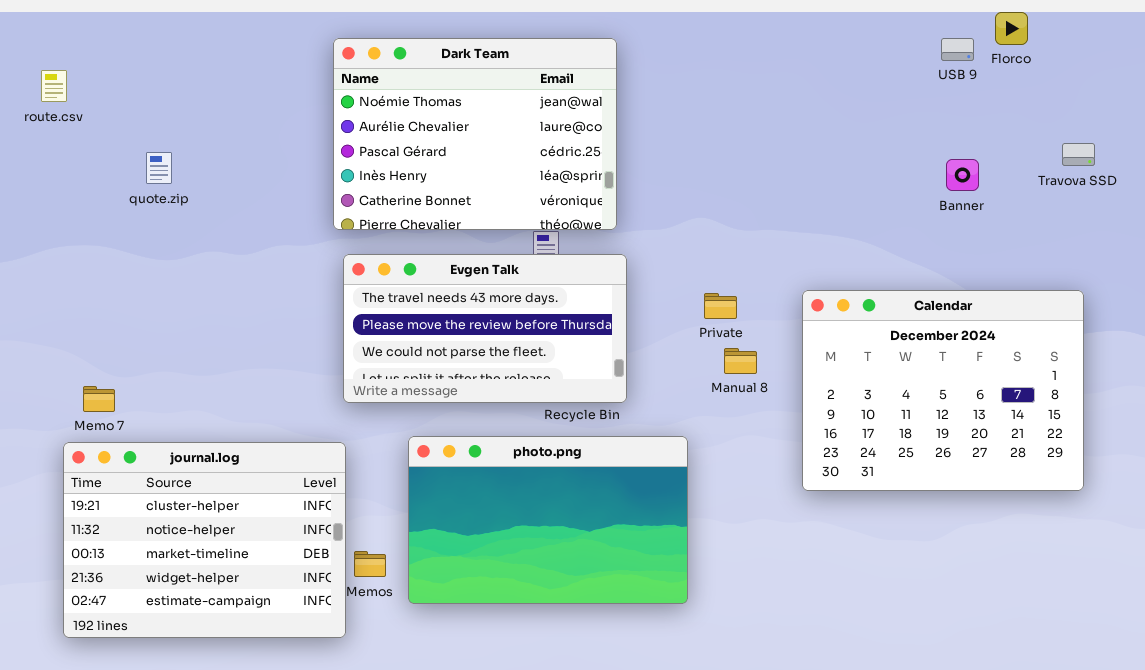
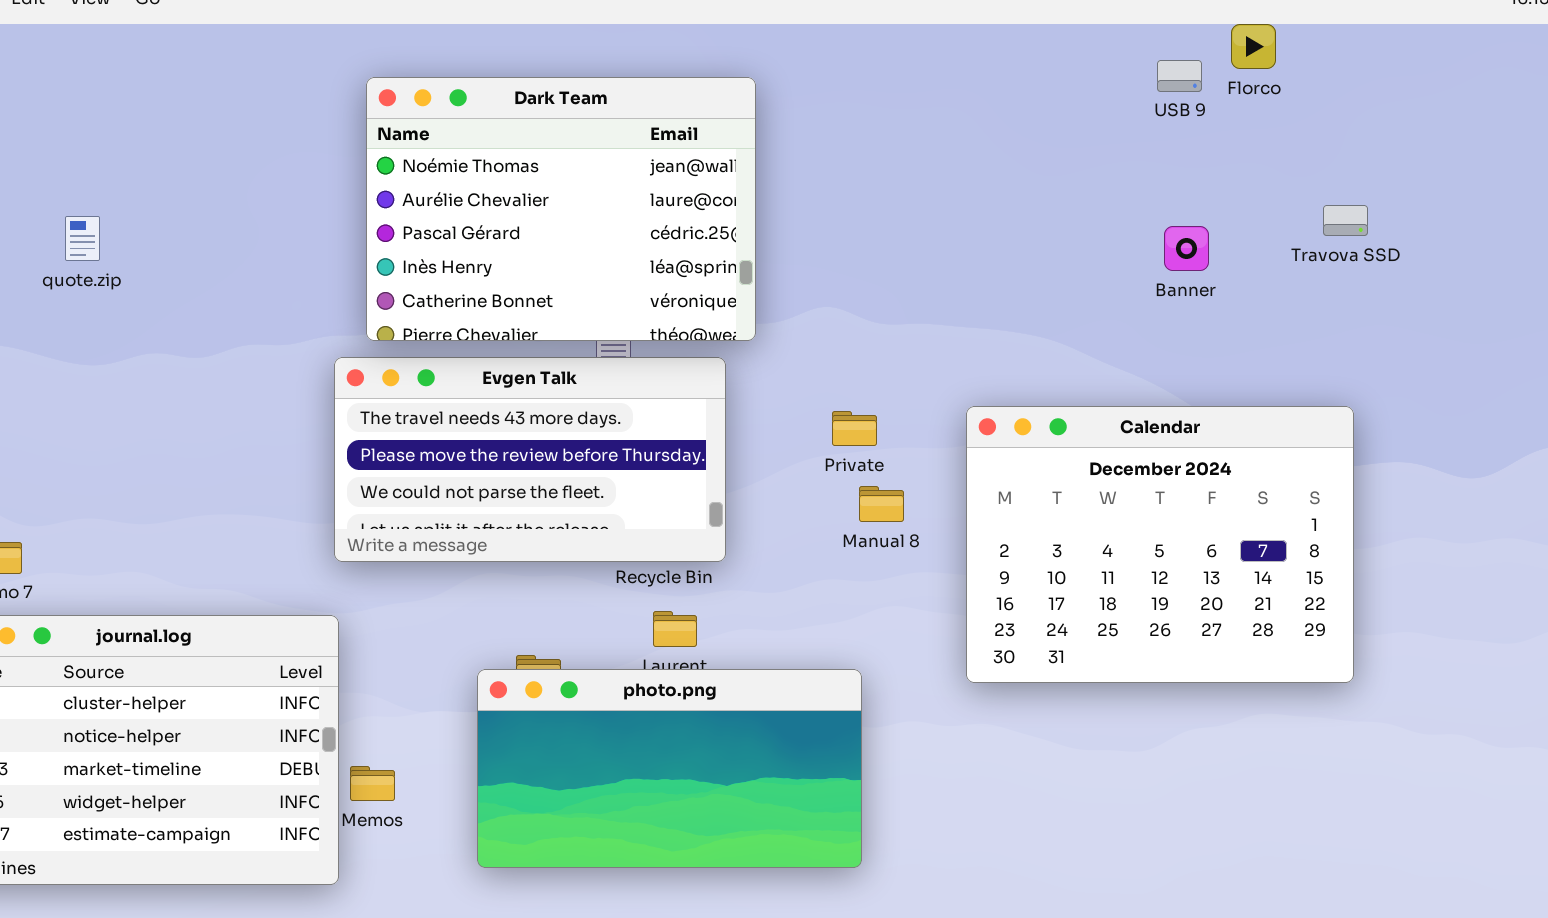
Dark Team: [333,38,617,230] -> [366,77,756,341], moved
photo.png: [408,436,688,604] -> [477,669,862,868], moved, resized

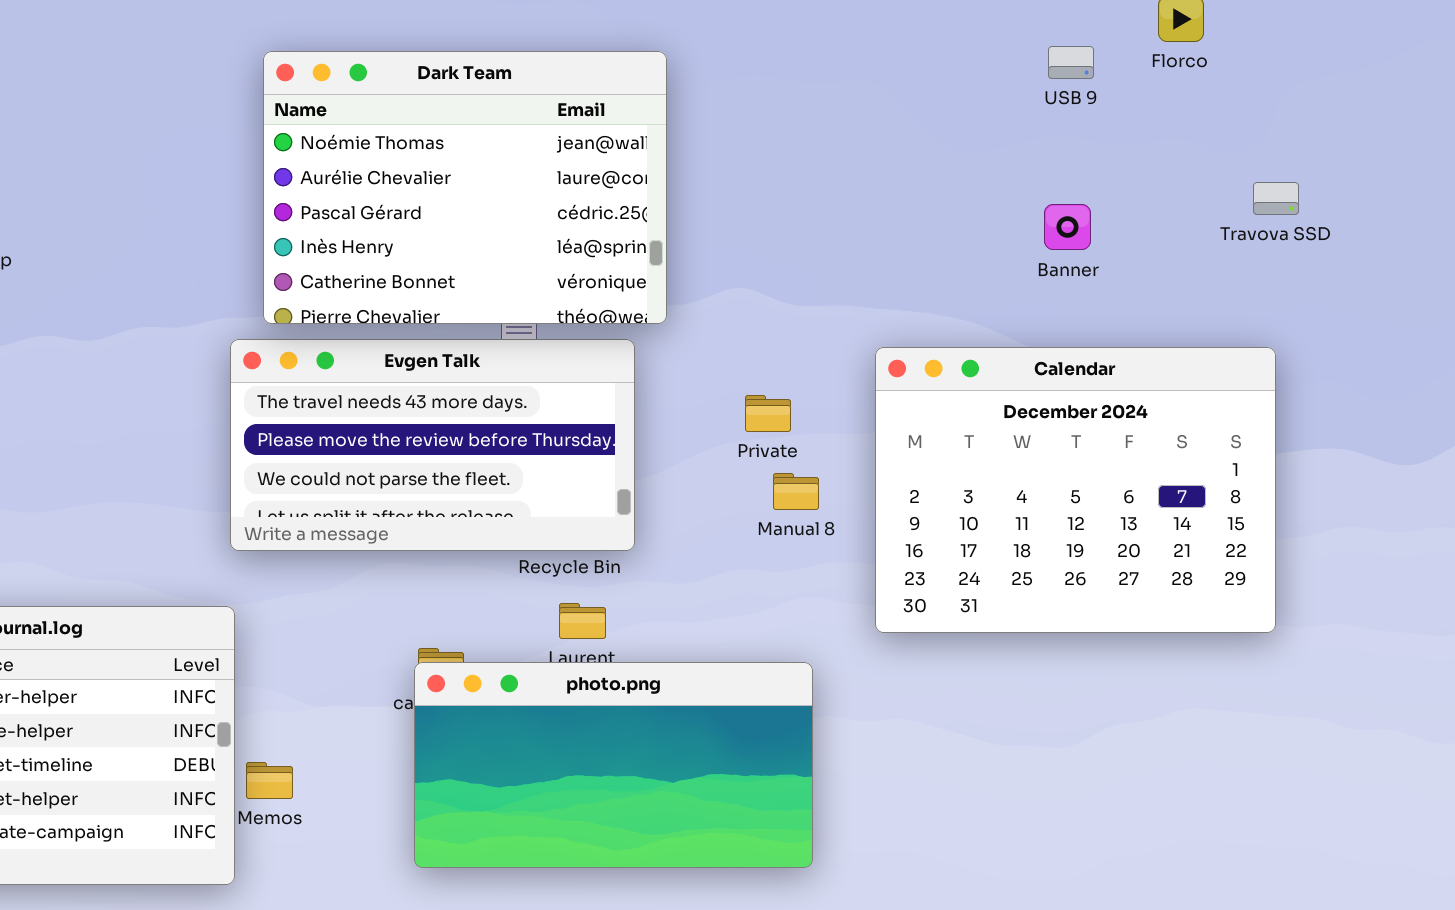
USB 9: [1157,60,1202,92] -> [1048,46,1094,79], moved
Banner: [1164,226,1209,271] -> [1044,204,1091,250], moved
Calendar: [966,406,1354,683] -> [875,347,1276,633], moved
photo.png: [477,669,862,868] -> [414,662,813,868], moved

